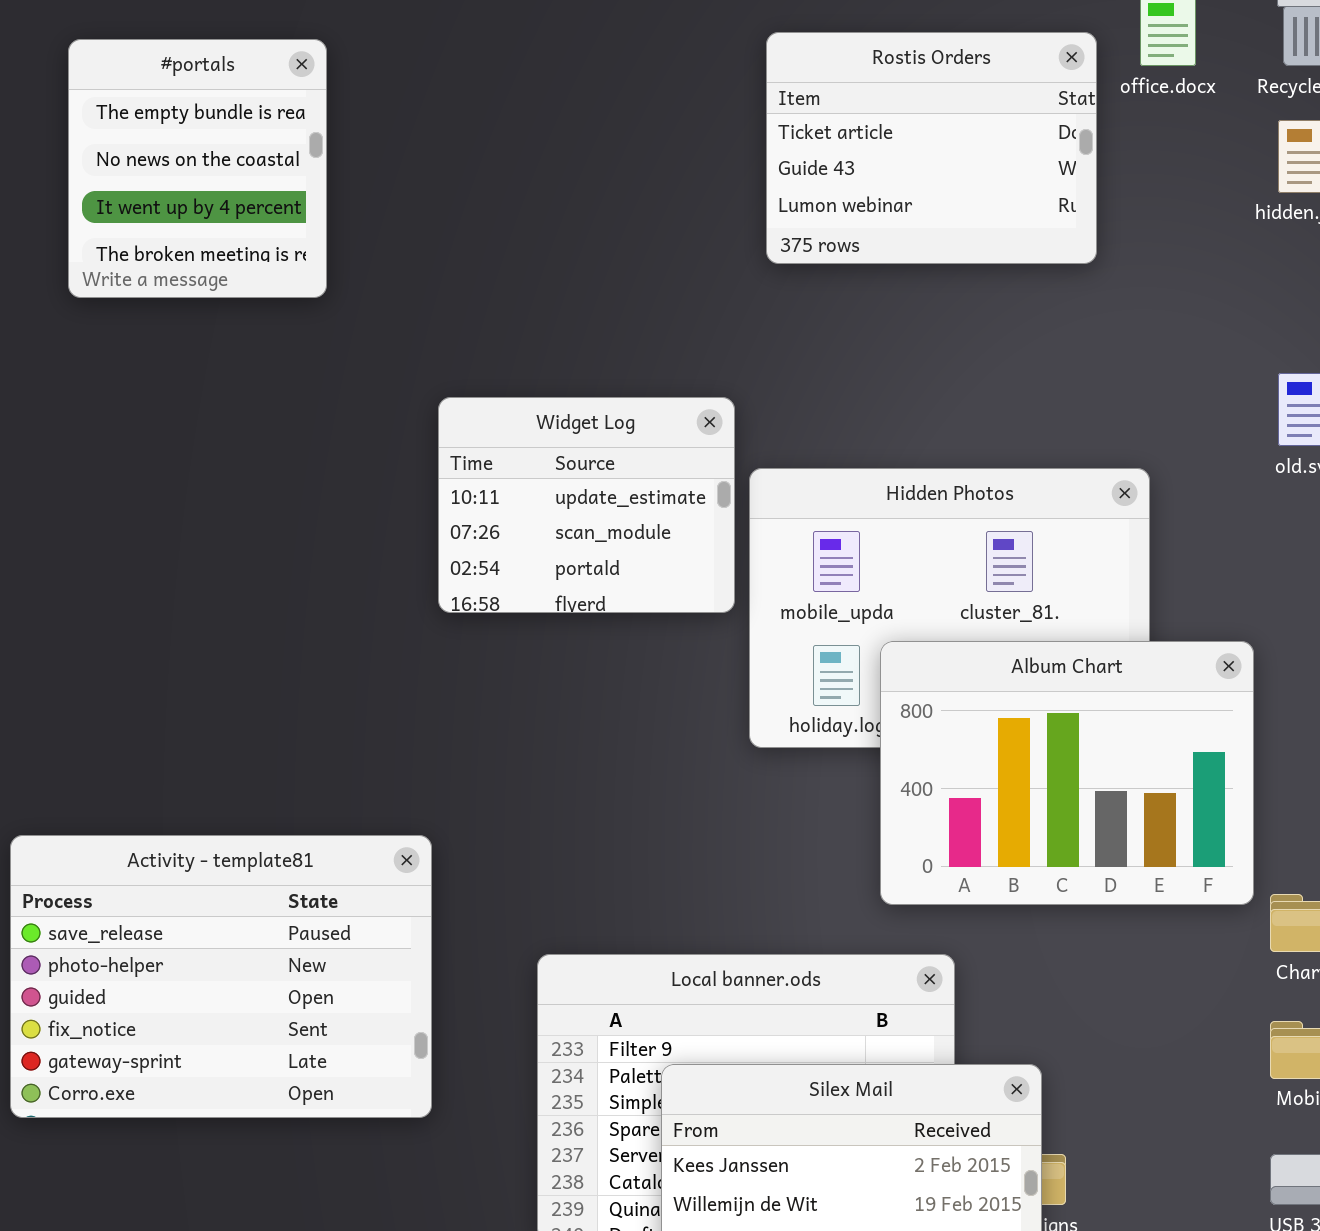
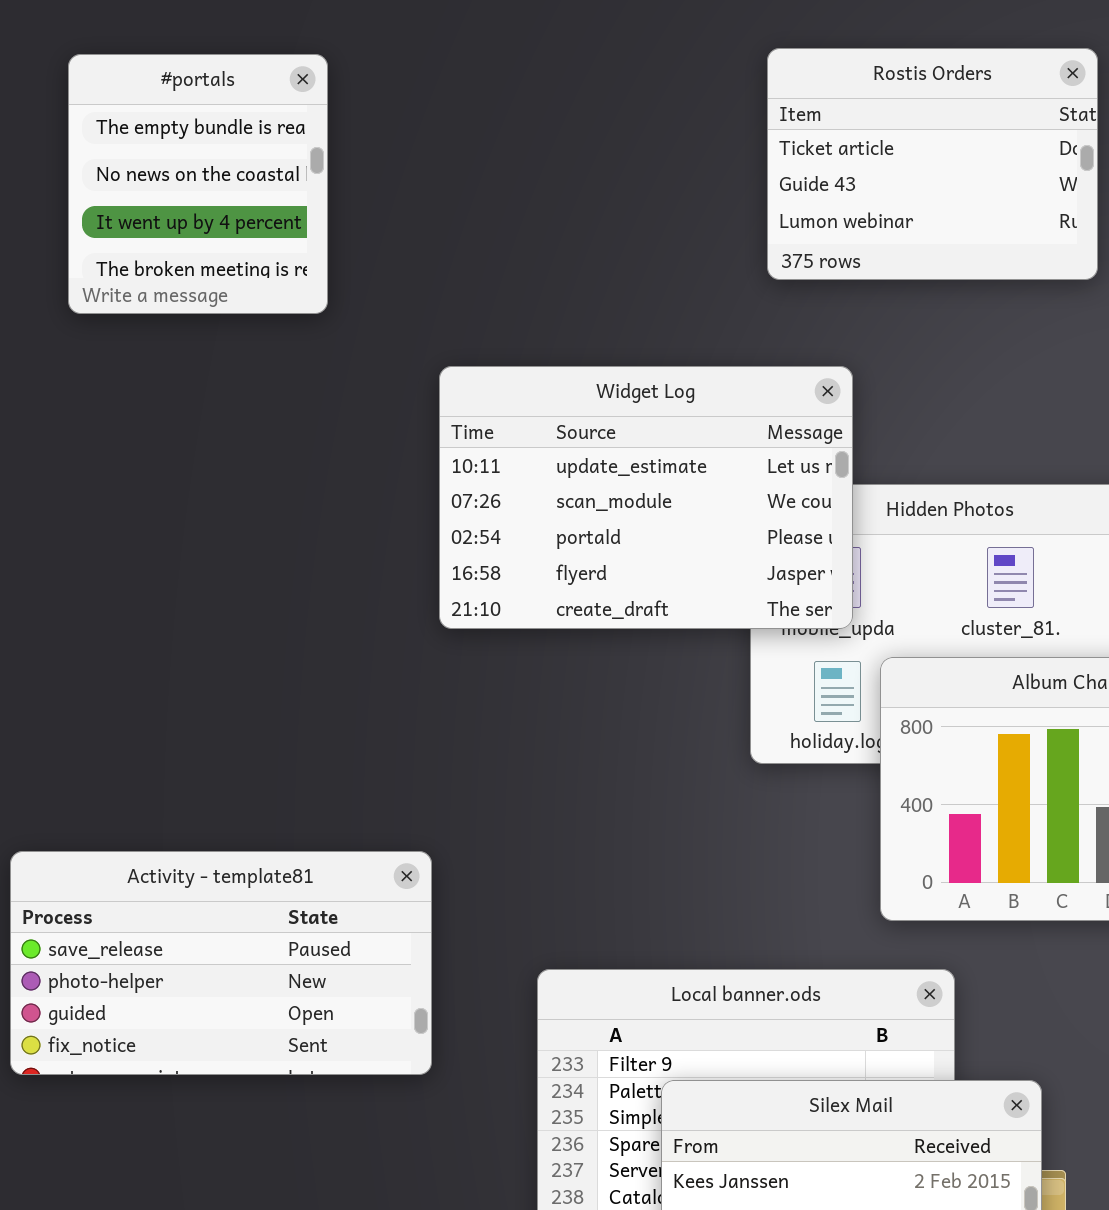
Widget Log: [438,397,735,613] -> [439,366,853,629], resized
Activity - template81: [10,835,432,1118] -> [10,851,432,1075], resized

